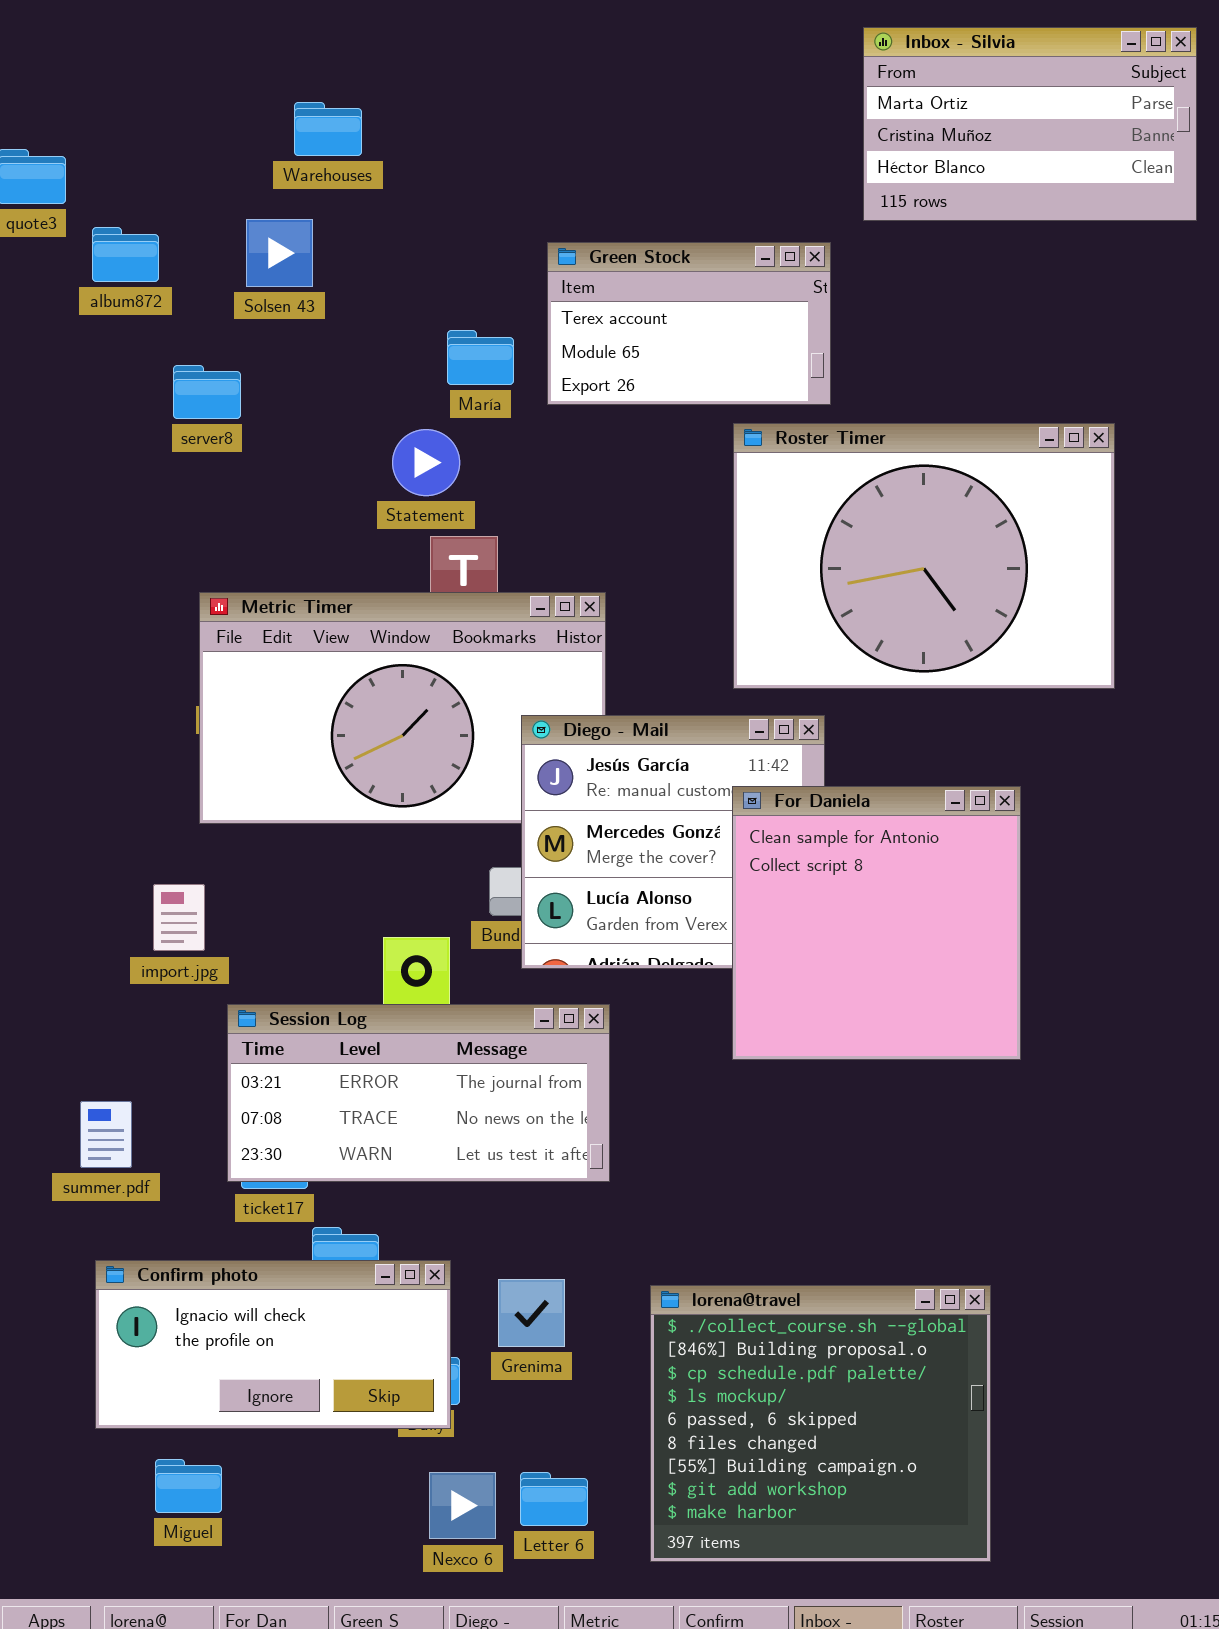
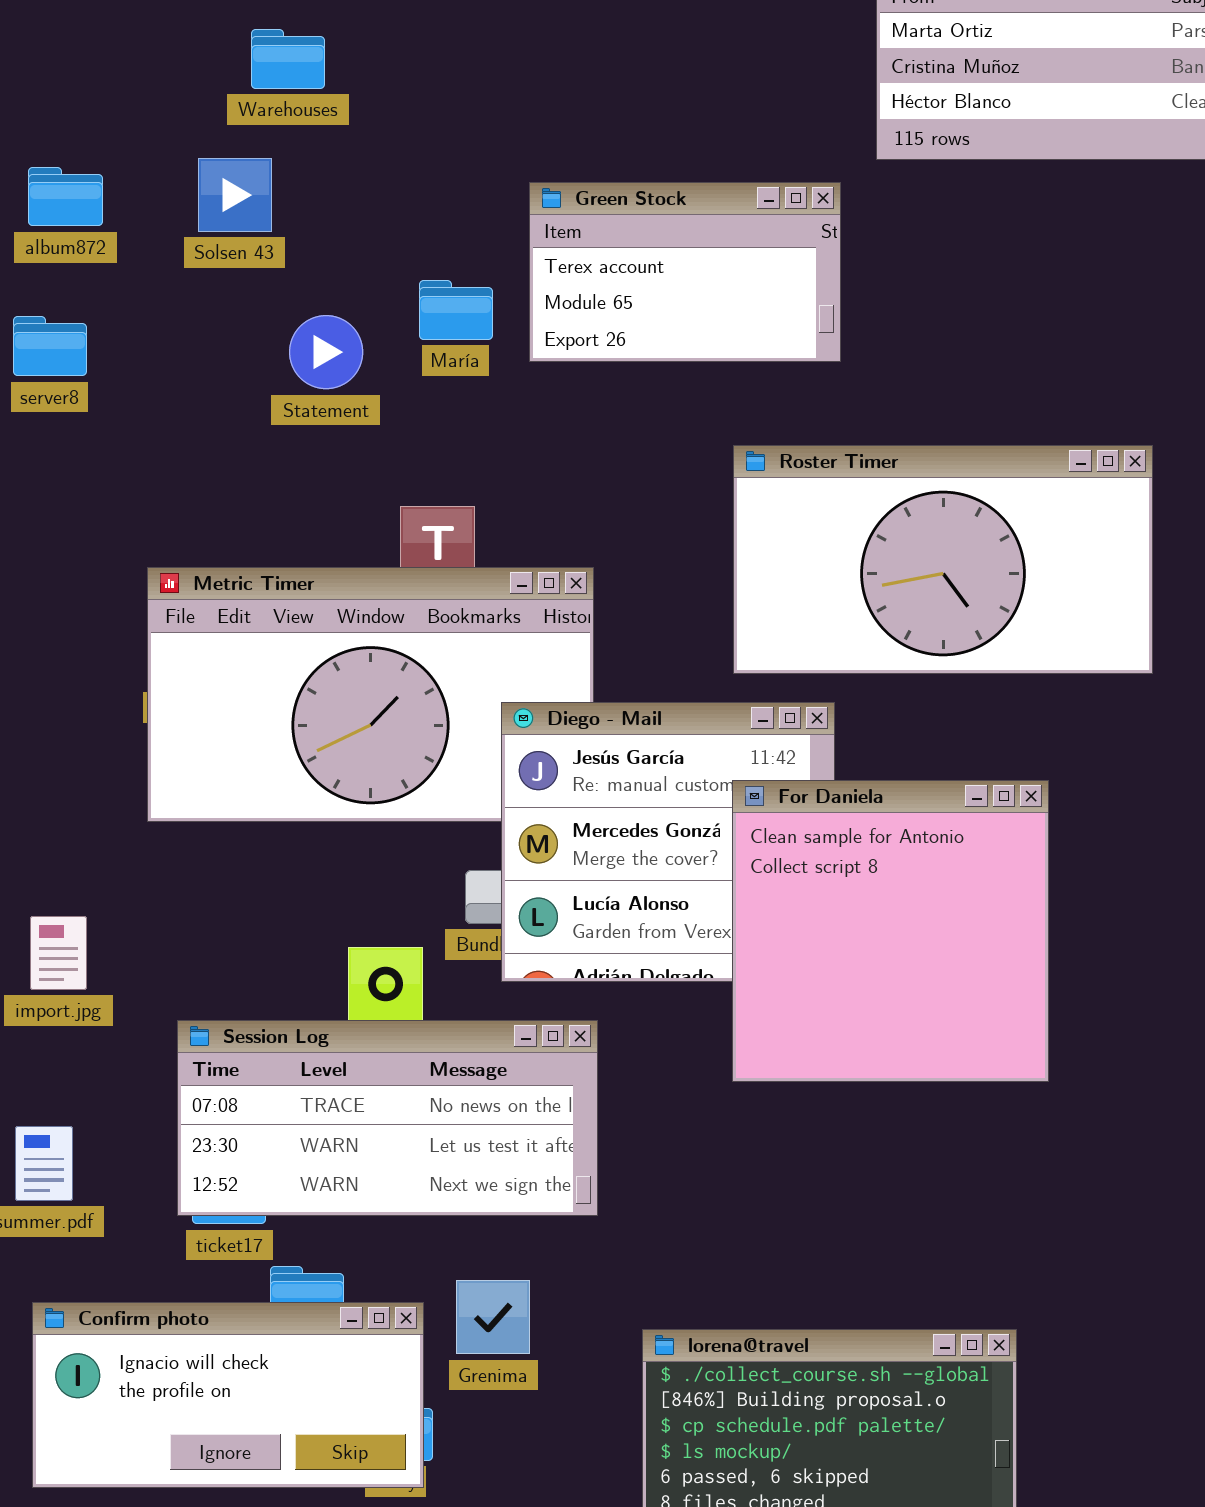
server8: [173,365,241,419] -> [13,316,87,376], moved
Roster Timer: [733,423,1115,689] -> [733,445,1153,674], resized
Statement: [392,429,460,496] -> [289,315,363,389], moved
import.jpg: [153,884,205,951] -> [30,916,87,990], moved
Session Log: [227,1004,610,1182] -> [177,1020,598,1216], scrolled down 1 row
Grenima: [498,1279,565,1347] -> [456,1280,530,1354], moved

